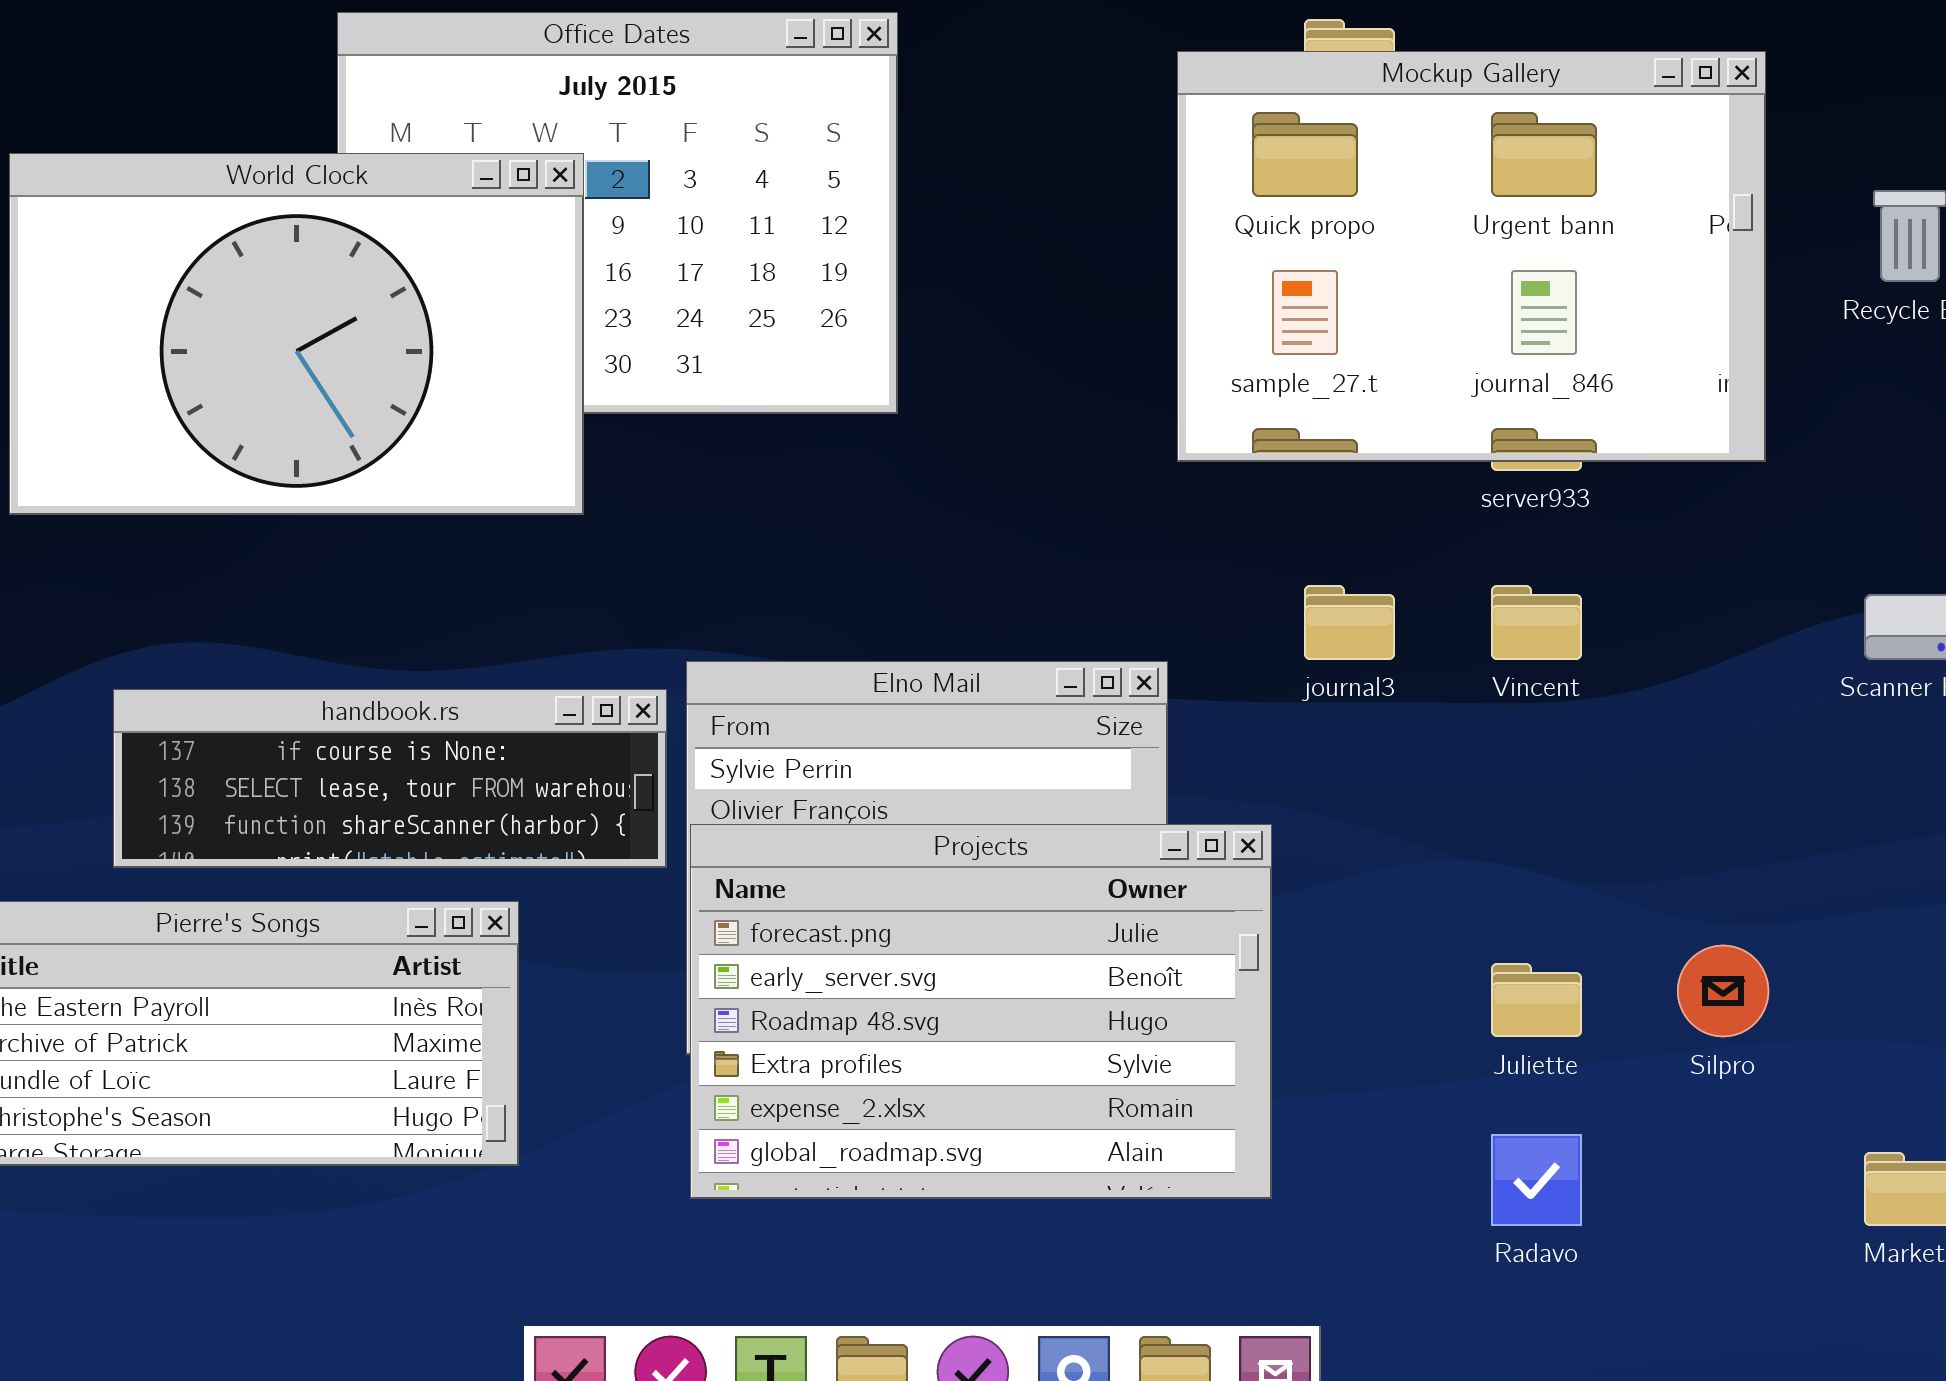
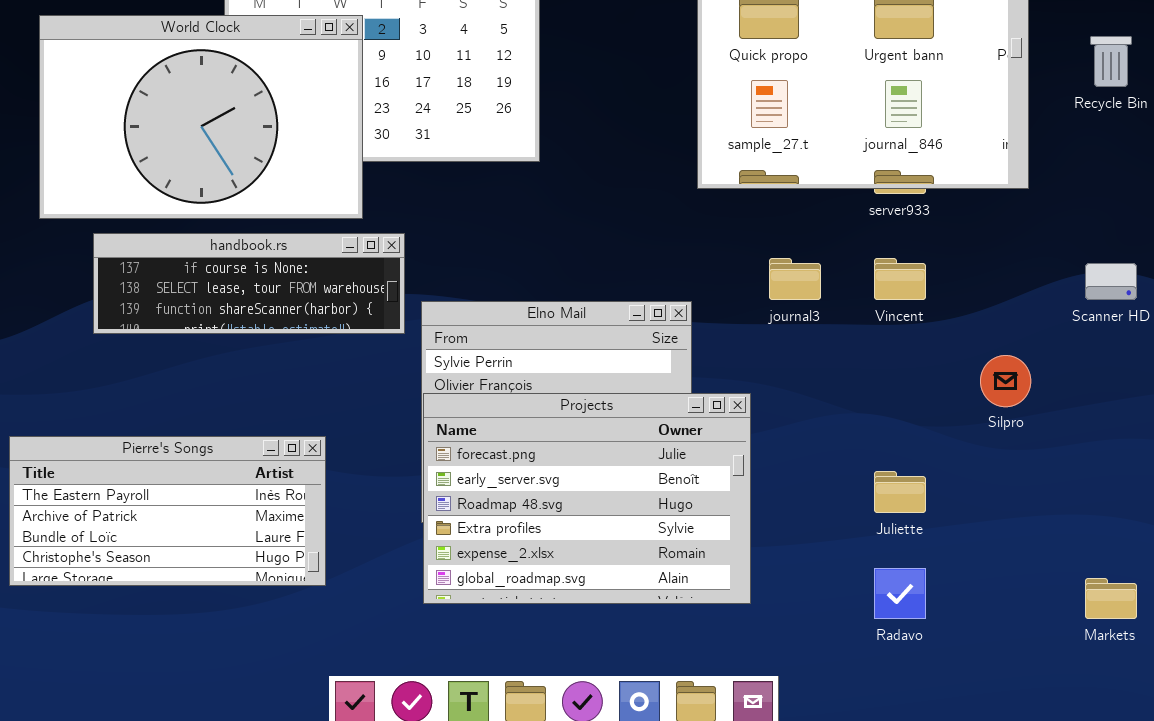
handbook.rs: [113,689,667,868] -> [93,233,405,334], moved
Silpro: [1677,945,1769,1037] -> [980,355,1031,407], moved

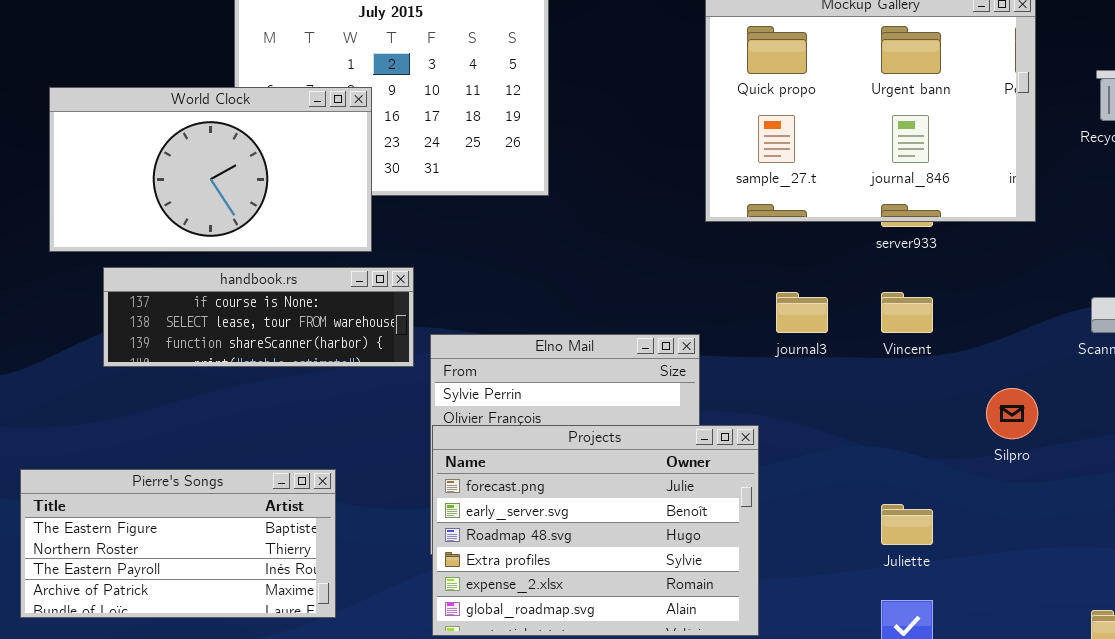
World Clock: [39,15,363,219] -> [49,87,372,252], resized
Pierre's Songs: [9,436,326,586] -> [20,469,336,618], scrolled up 2 rows

